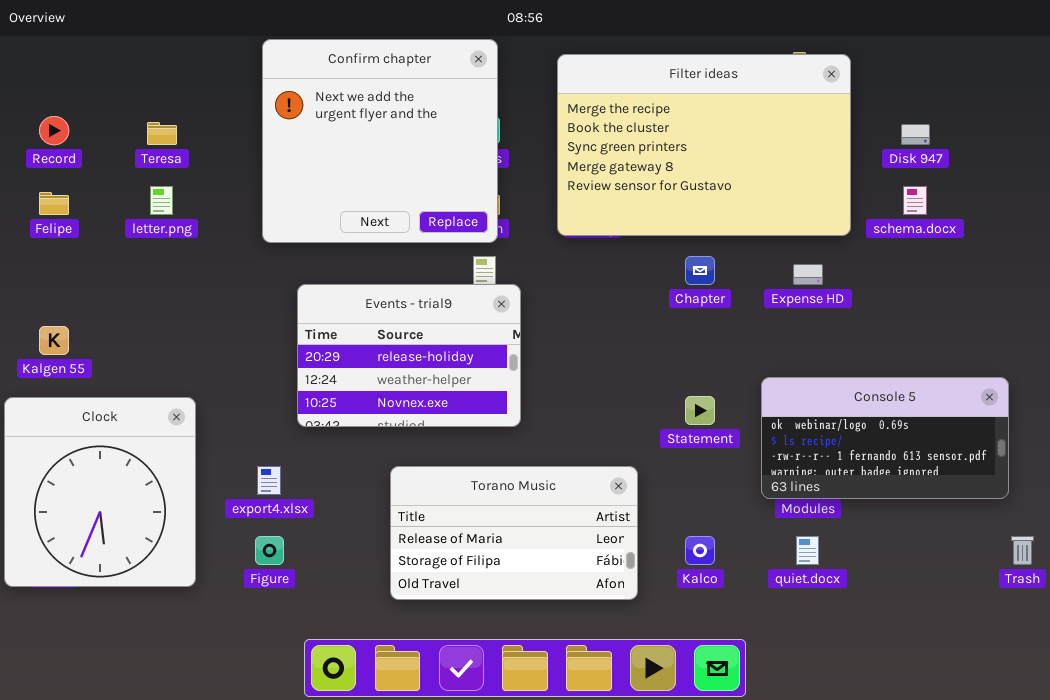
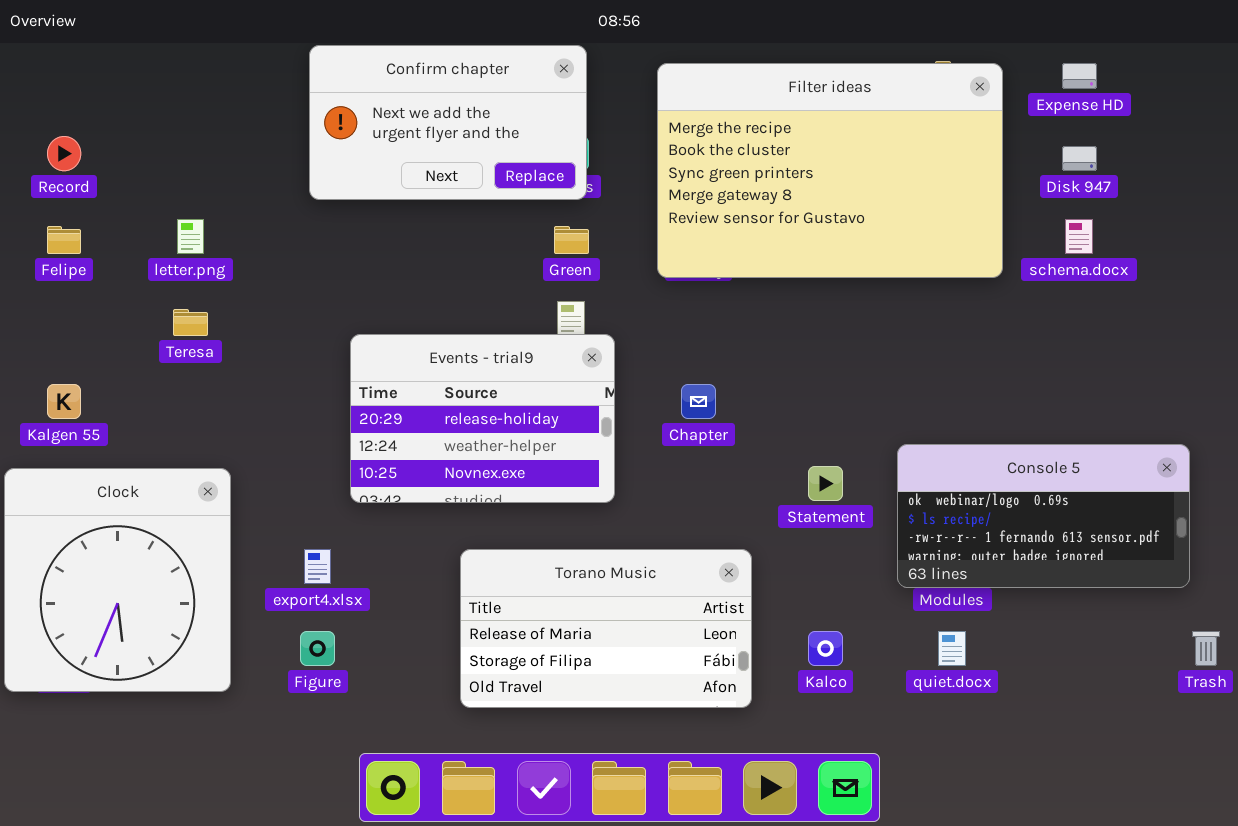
Confirm chapter: [262,39,498,243] -> [309,45,587,200], resized
Teresa: [147,122,177,145] -> [173,309,208,336], moved
Chapter: [685,256,715,285] -> [681,384,716,419], moved
Expense HD: [793,264,823,285] -> [1062,63,1097,89], moved

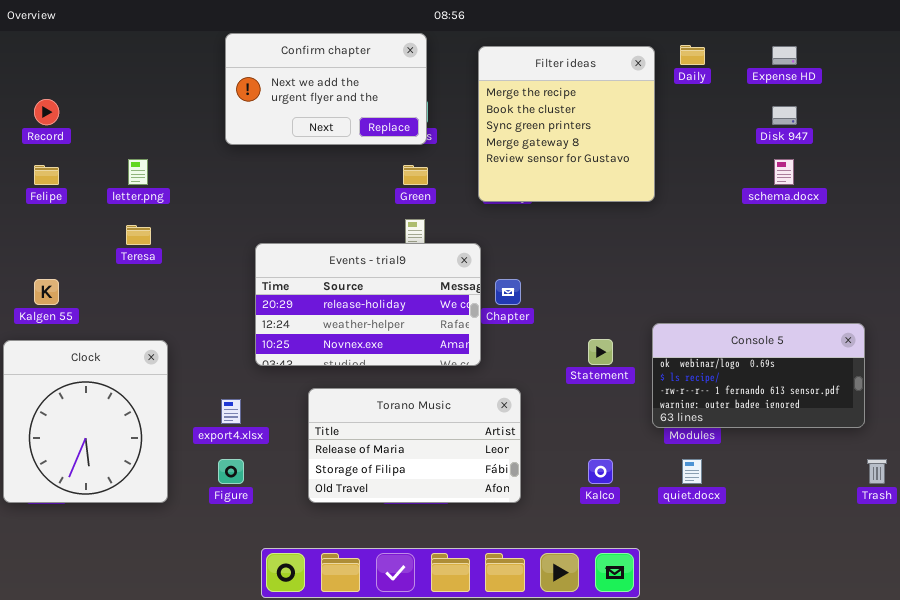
Filter ideas: [657,63,1003,278] -> [478,46,655,202], resized
Events - trial9: [350,334,615,503] -> [255,243,481,366], resized
Torano Music: [460,549,752,708] -> [308,388,521,503], moved

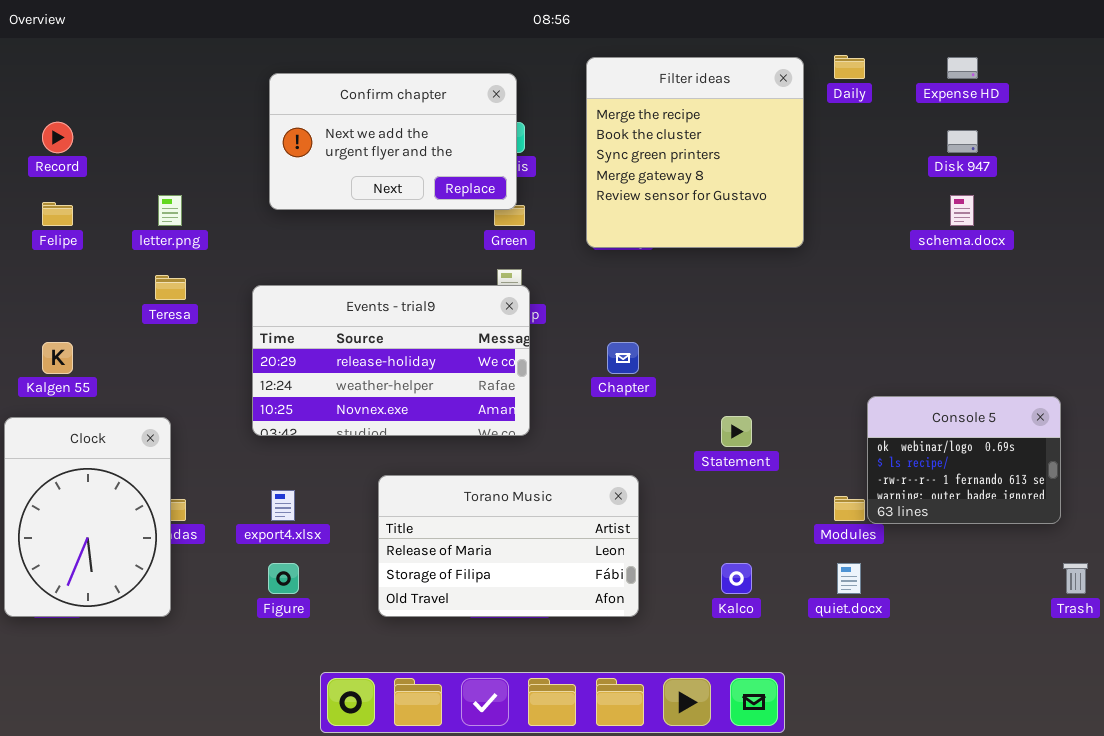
Confirm chapter: [225,33,427,145] -> [269,73,517,210], moved
Events - trial9: [255,243,481,366] -> [252,285,530,436], moved
Console 5: [652,323,865,428] -> [867,396,1061,524], resized
Clock: [3,340,168,503] -> [4,417,171,617], resized

